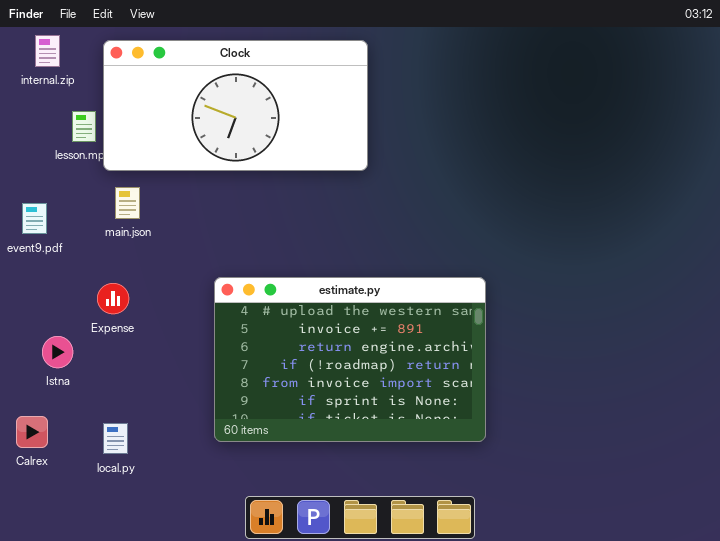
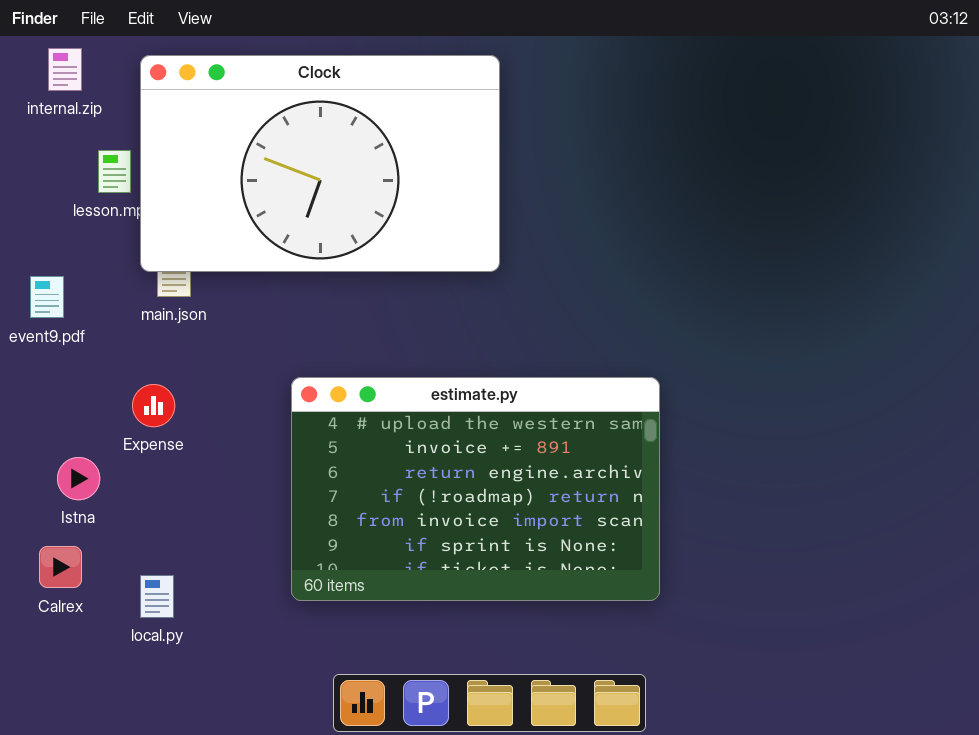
Clock: [103,40,368,171] -> [140,55,500,272], resized
Calrex: [16,416,48,448] -> [39,546,82,588], moved

